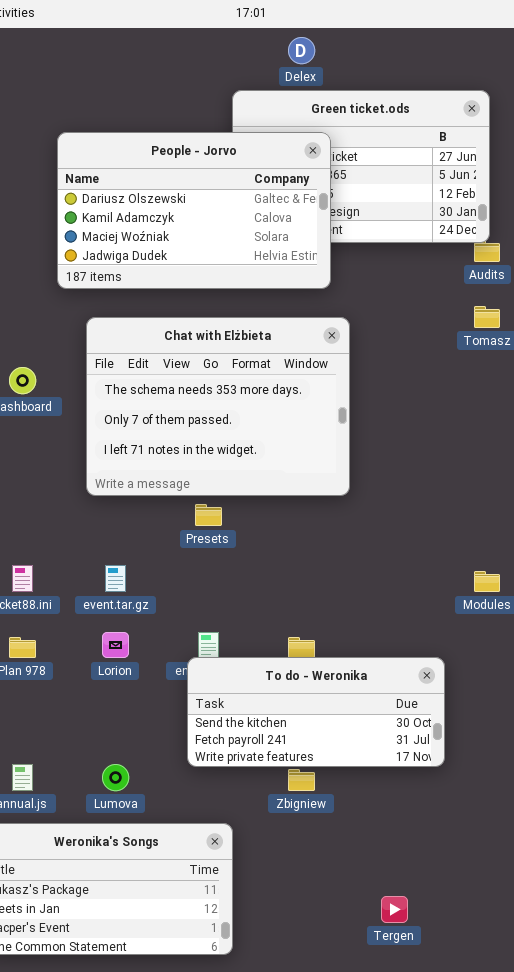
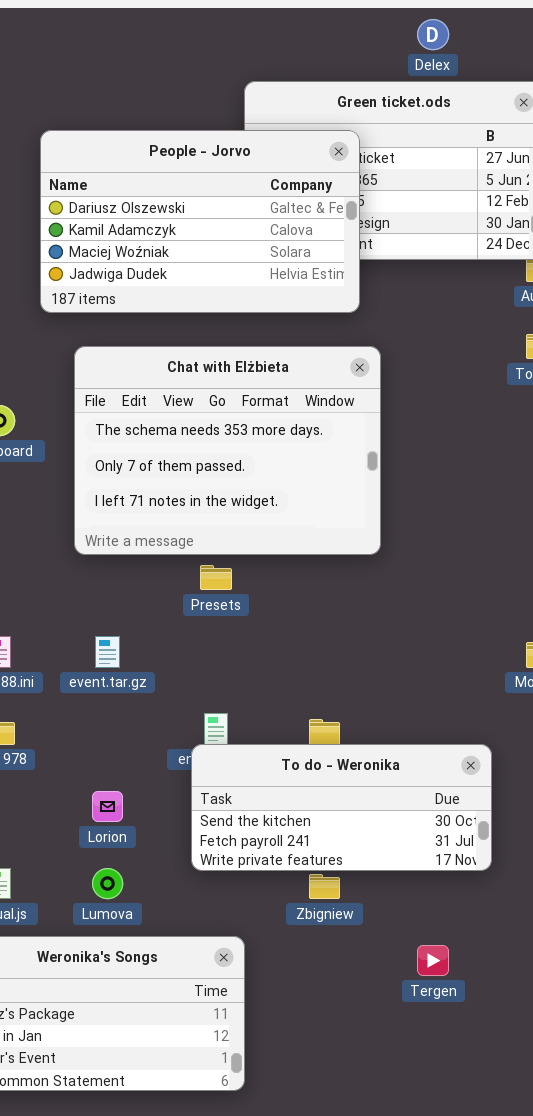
Delex: [288,37,315,64] -> [417,19,449,50], moved
Lorion: [102,632,129,658] -> [92,791,123,822], moved
Tergen: [381,896,408,923] -> [417,945,449,976], moved

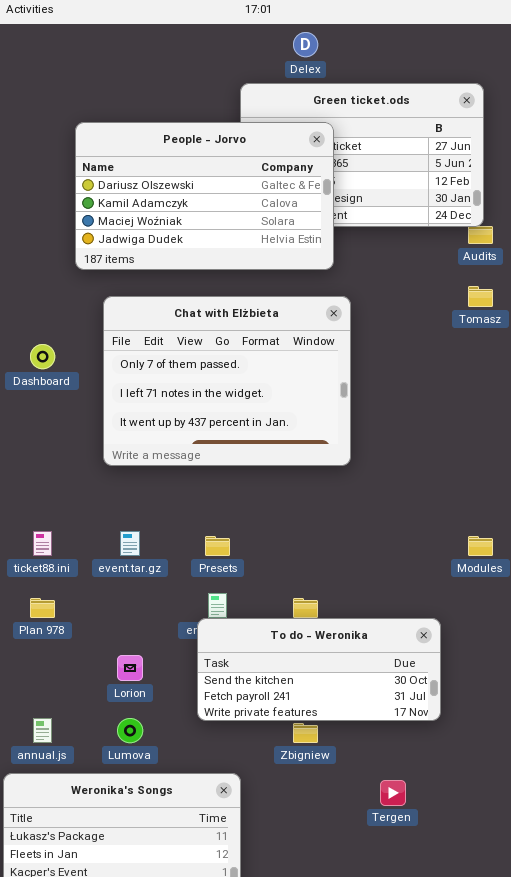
Delex: [417,19,449,50] -> [293,32,318,57], moved
Chat with Elżbieta: [74,346,381,555] -> [103,296,351,466], scrolled down 1 row
Presets: [200,565,232,590] -> [205,536,230,556], moved

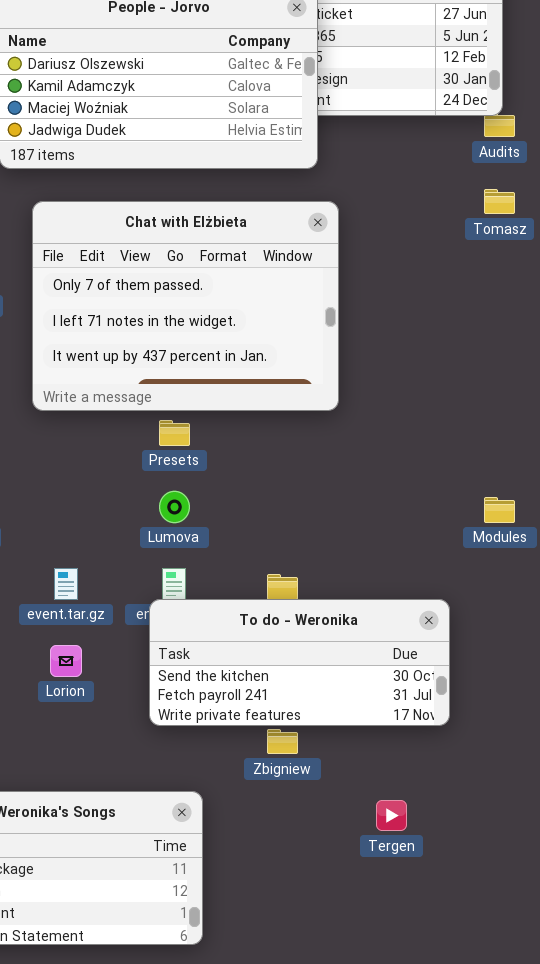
event.tar.gz: [120,531,140,556] -> [54,568,78,600], moved
Presets: [205,536,230,556] -> [159,420,190,446], moved
Lumova: [117,718,143,743] -> [159,491,190,523], moved

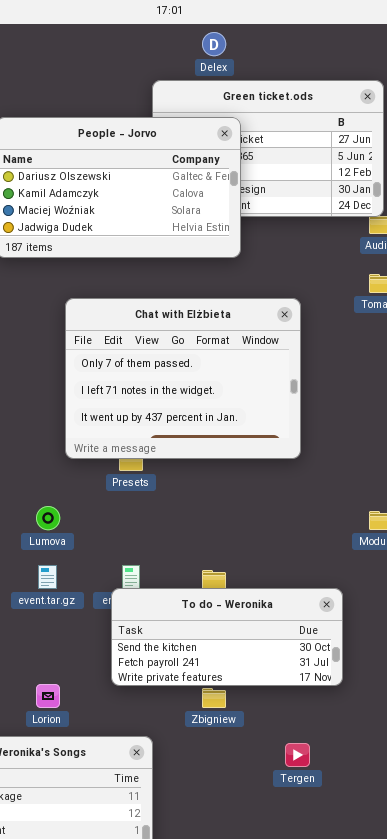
Chat with Elżbieta: [32,201,339,411] -> [65,298,301,459], moved
Lumova: [159,491,190,523] -> [36,506,60,530], moved
Lorion: [50,645,82,677] -> [36,684,60,708], moved

